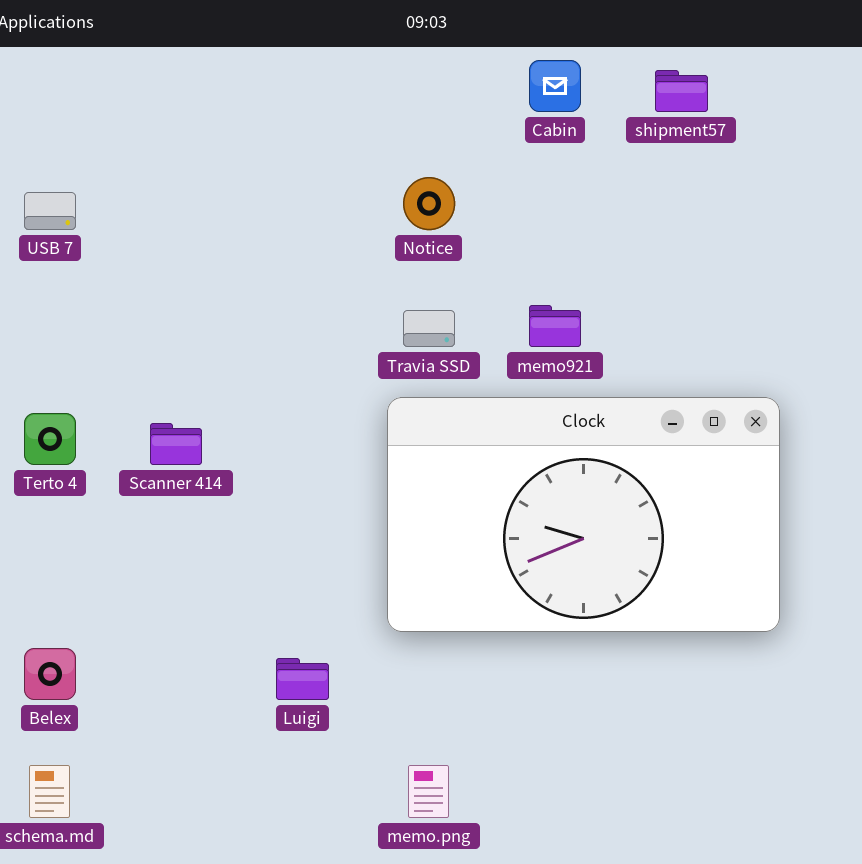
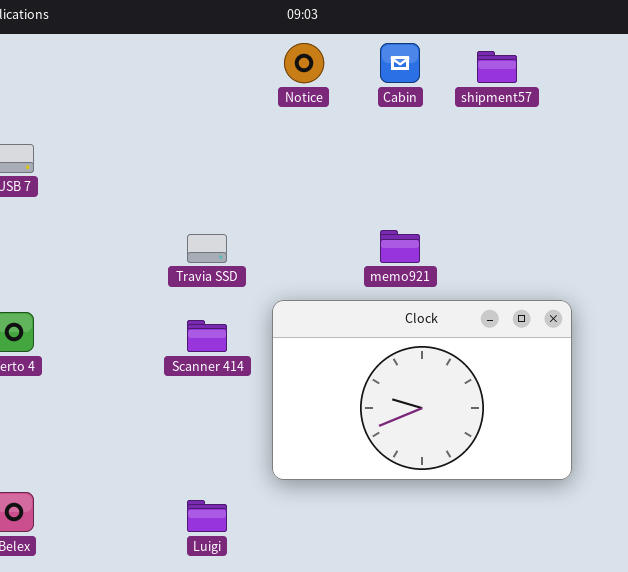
Notice: [403,177,455,230] -> [284,43,324,83], moved
Travia SSD: [403,310,455,347] -> [187,234,227,263], moved
Scanner 414: [150,423,202,465] -> [187,320,227,352], moved

